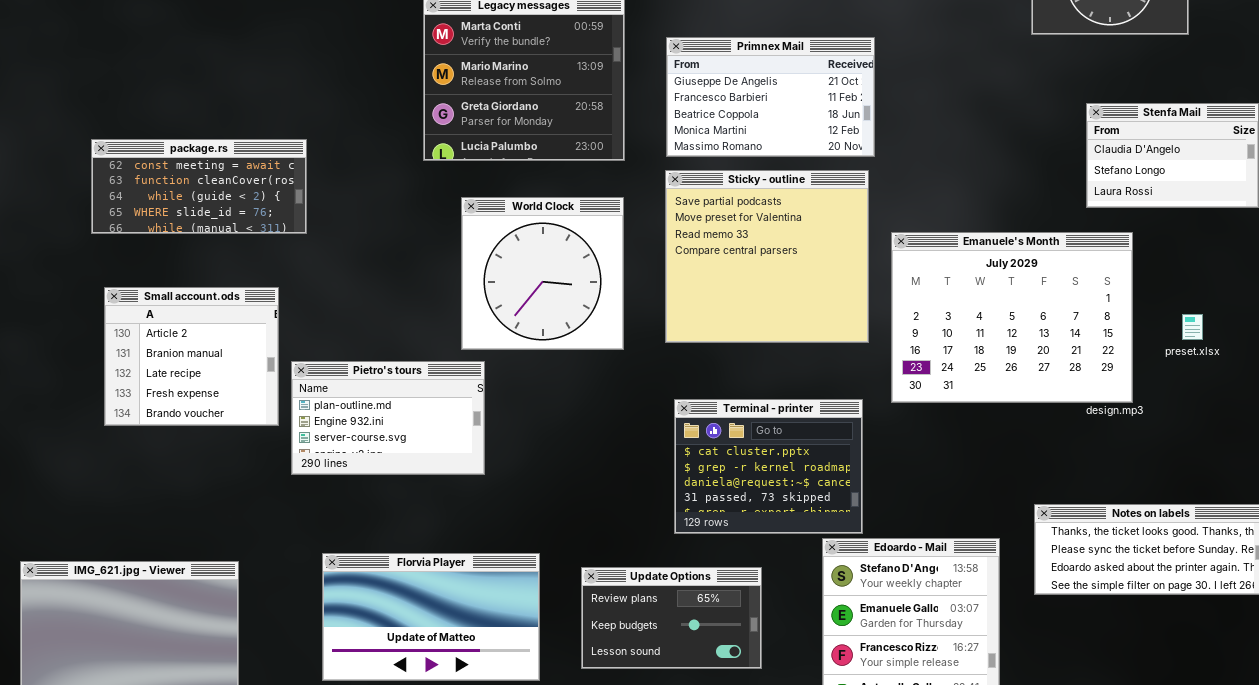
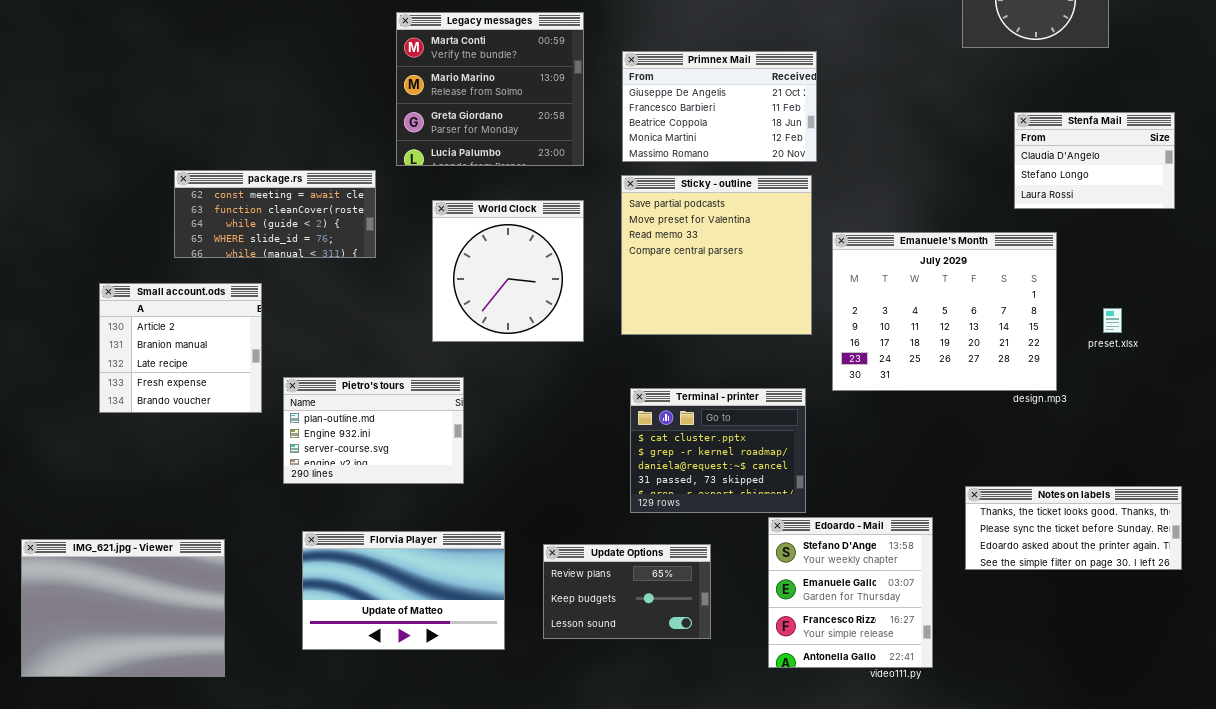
package.rs: [91,139,307,234] -> [174,170,376,258], moved
Pietro's tours: [291,361,485,475] -> [283,377,464,484], moved

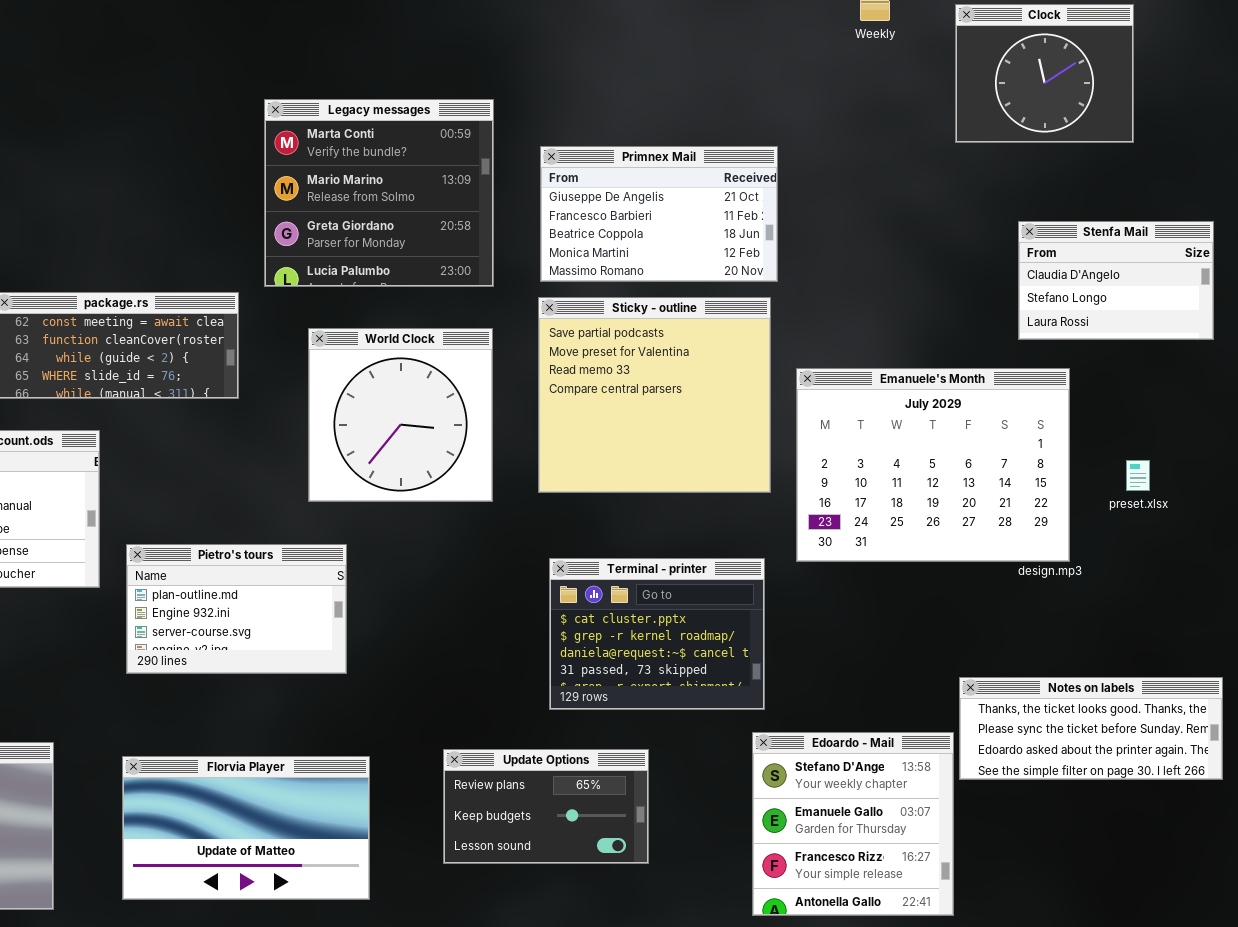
Edoardo - Mail: [768,517,933,668] -> [752,732,954,916], moved
Florvia Player: [302,531,505,650] -> [122,756,370,900], moved

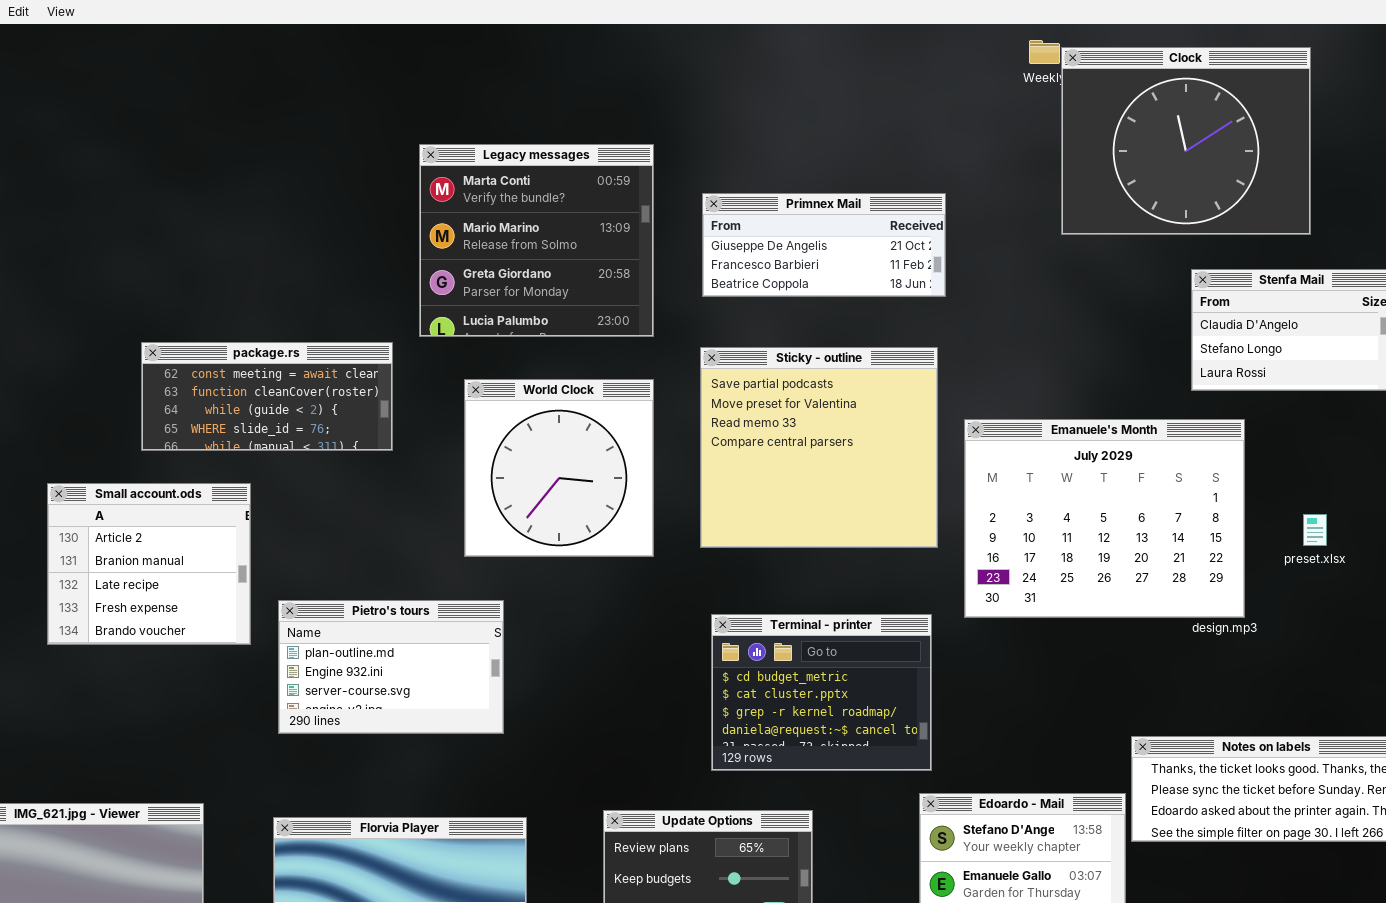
Clock: [955,4,1134,143] -> [1061,47,1311,235], resized
Primnex Mail: [540,146,778,282] -> [702,193,946,297], resized
Terminal - printer: [549,558,765,710] -> [711,614,932,771], scrolled up 1 row

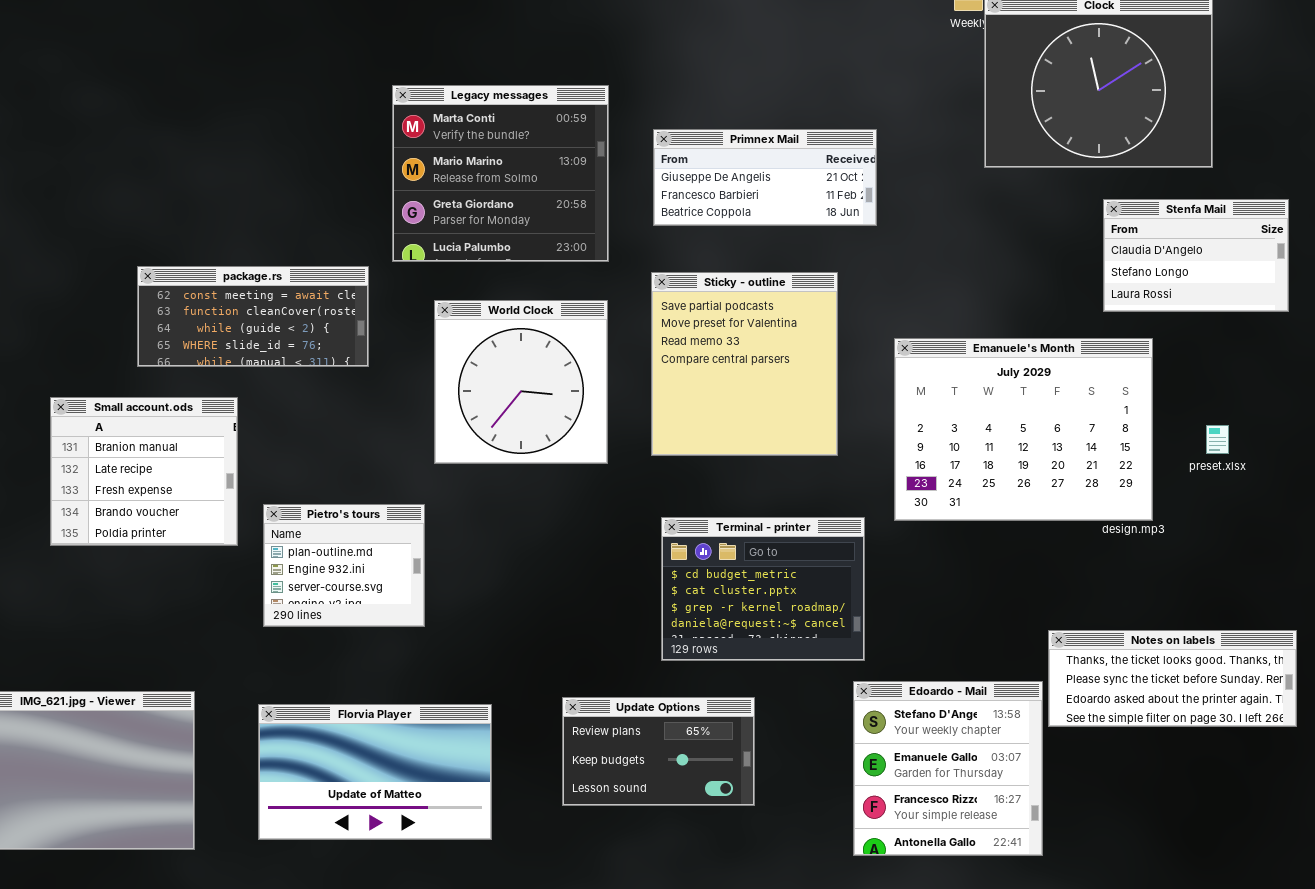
Sticky - outline: [700,347,938,548] -> [651,272,838,456], resized
Small account.ods: [47,483,251,645] -> [50,397,238,546], scrolled down 1 row
Pietro's tours: [278,600,504,734] -> [263,504,425,627], resized

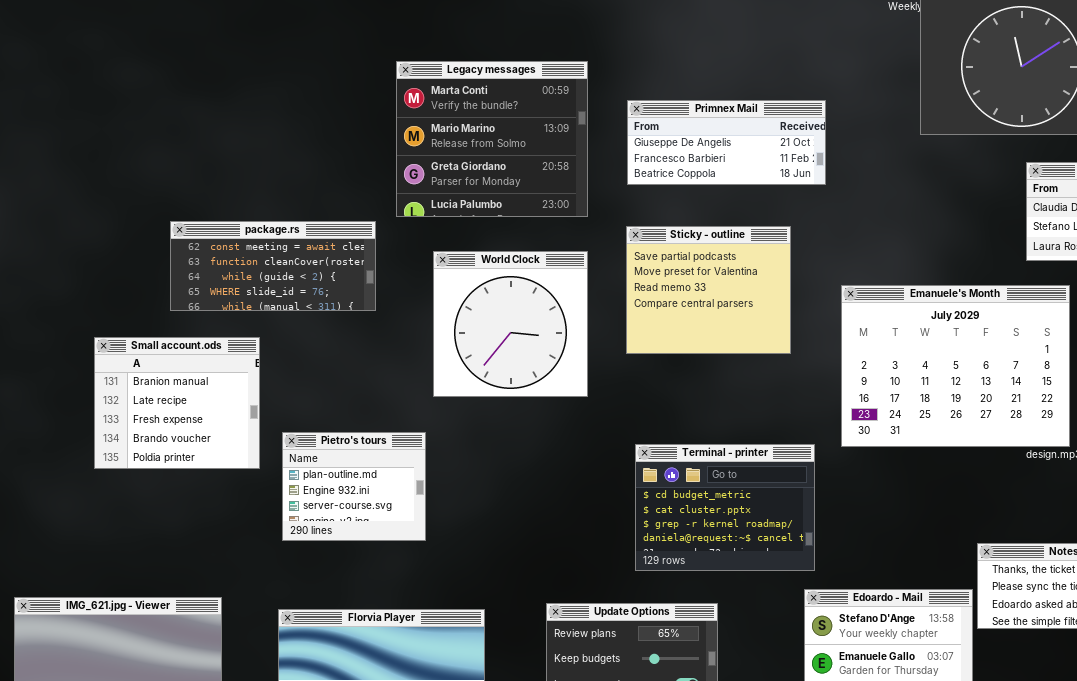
Sticky - outline: [651,272,838,456] -> [626,226,791,354], resized

